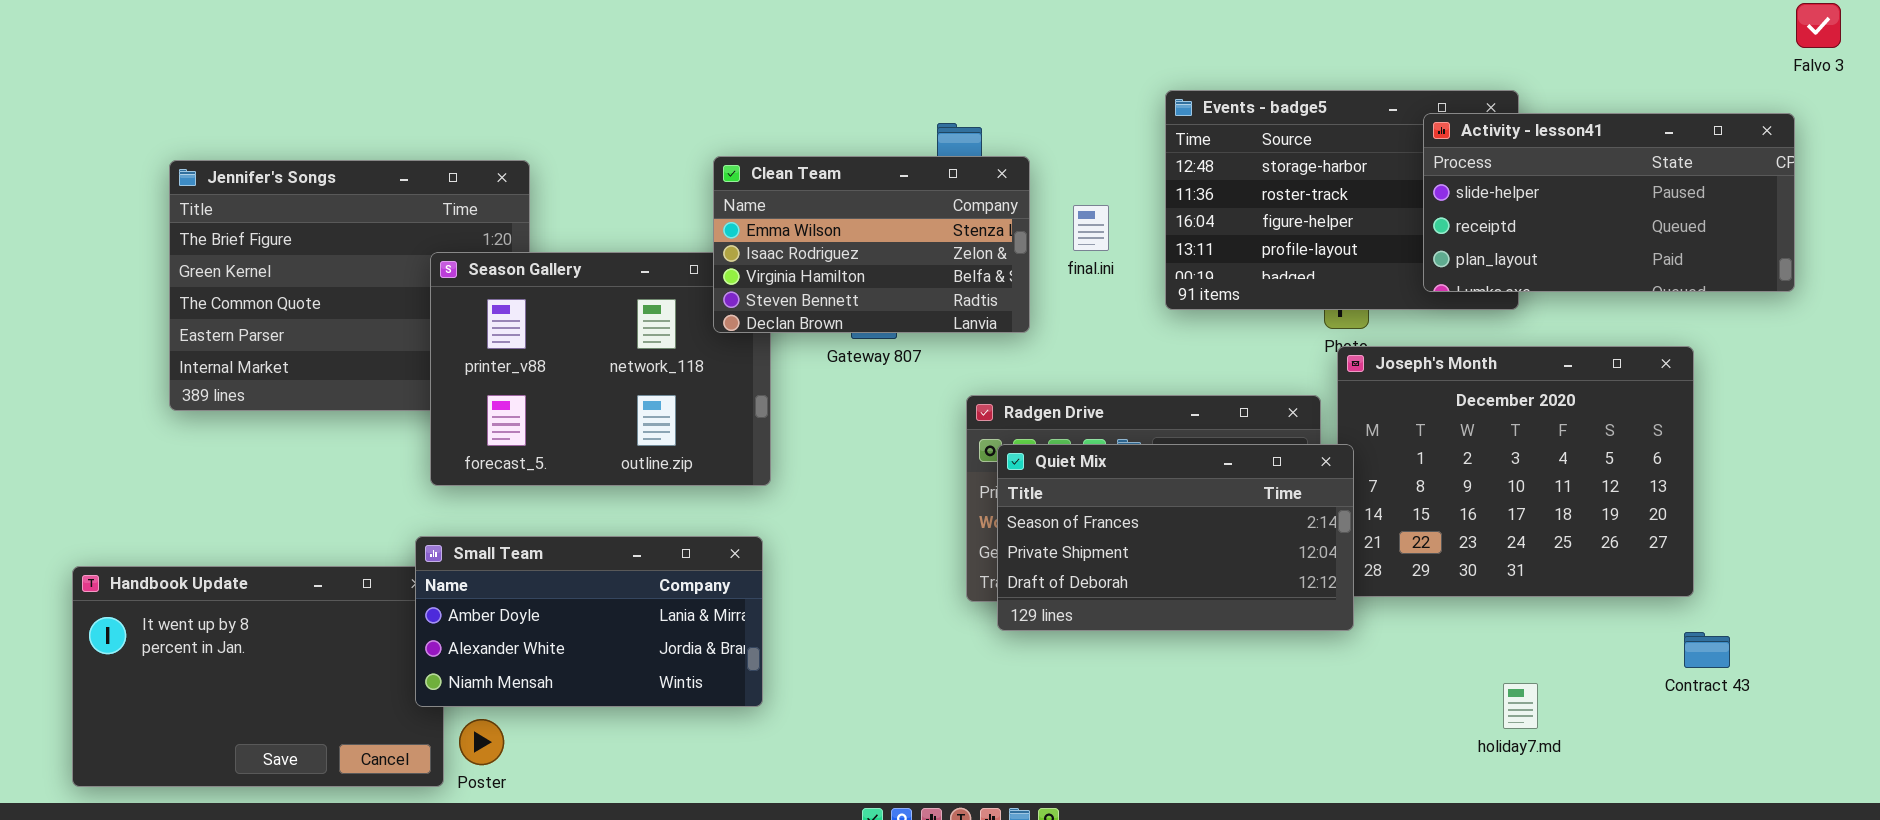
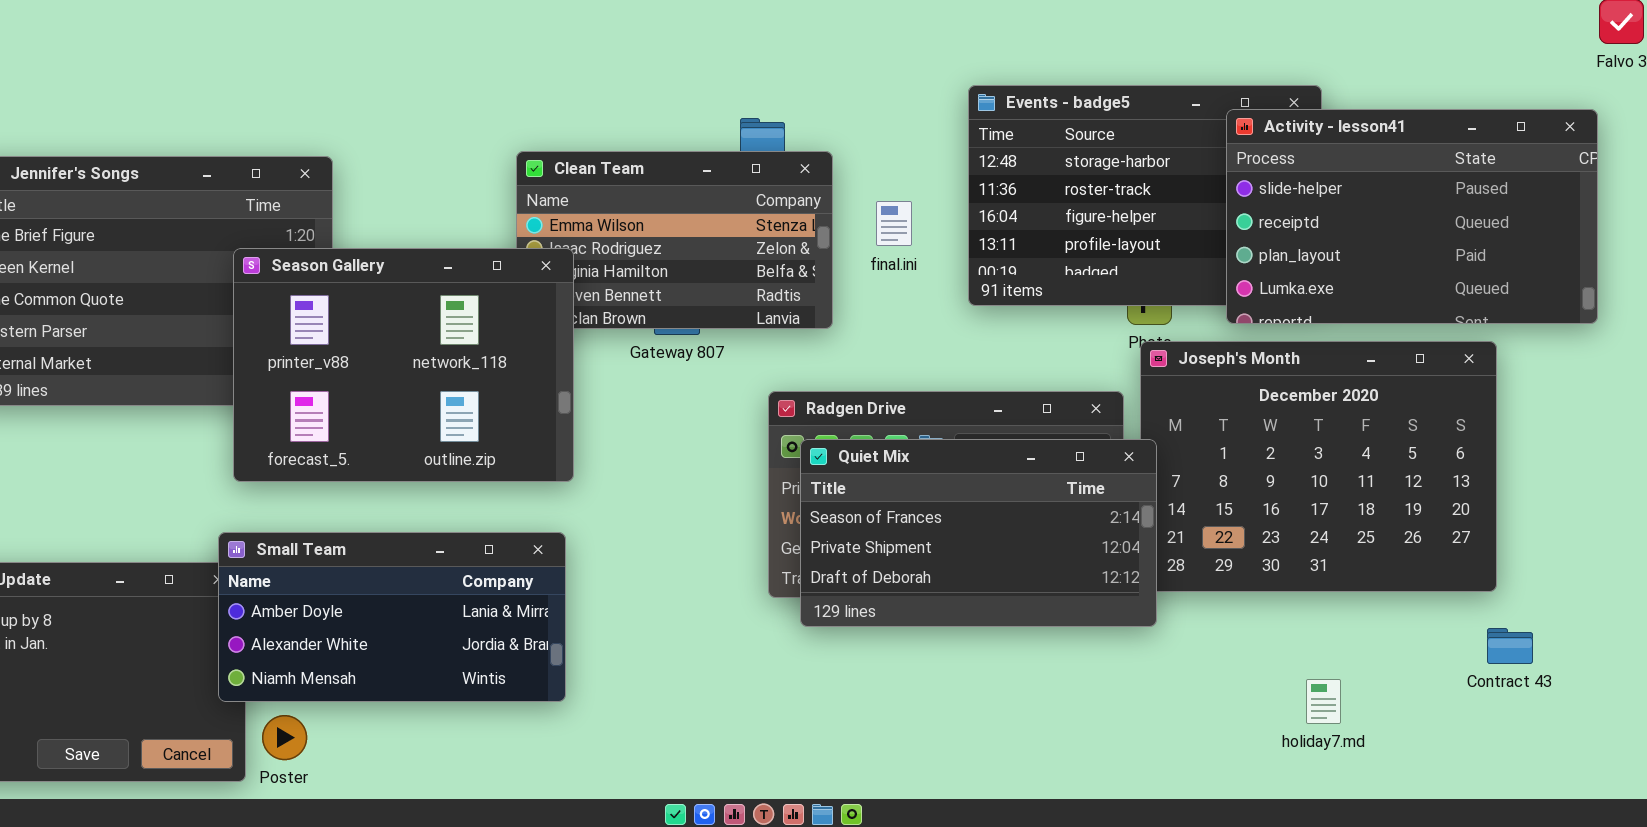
Activity - lesson41: [1423,113,1795,292] -> [1226,109,1598,324], resized
Season Gallery: [430,252,771,486] -> [233,248,574,482], raised

